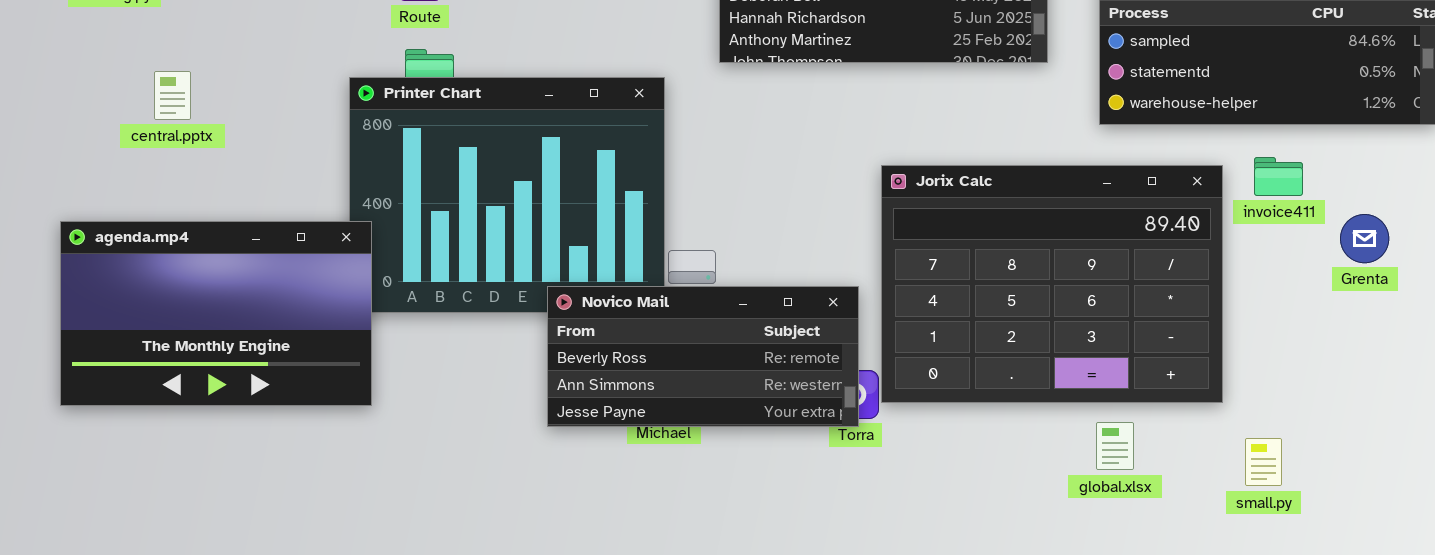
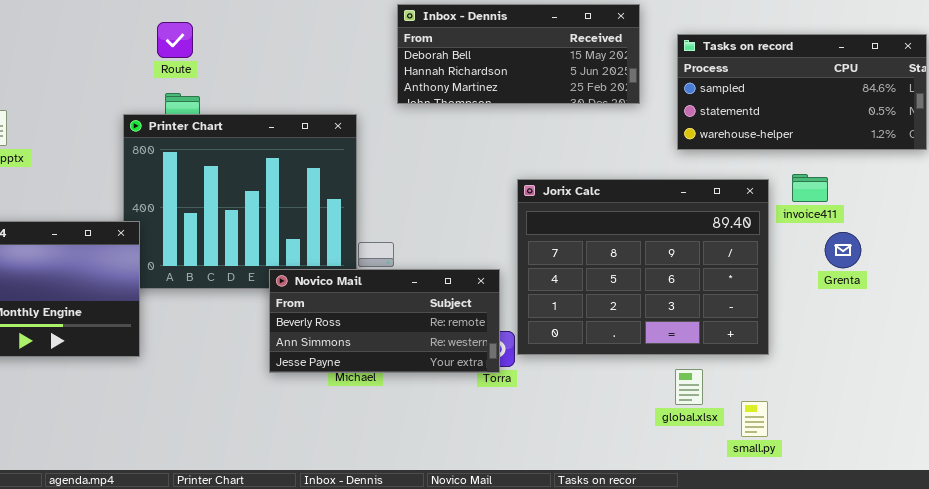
Grenta: [1340,214,1389,263] -> [825,232,861,268], moved
small.py: [1245,438,1282,486] -> [741,401,768,437], moved

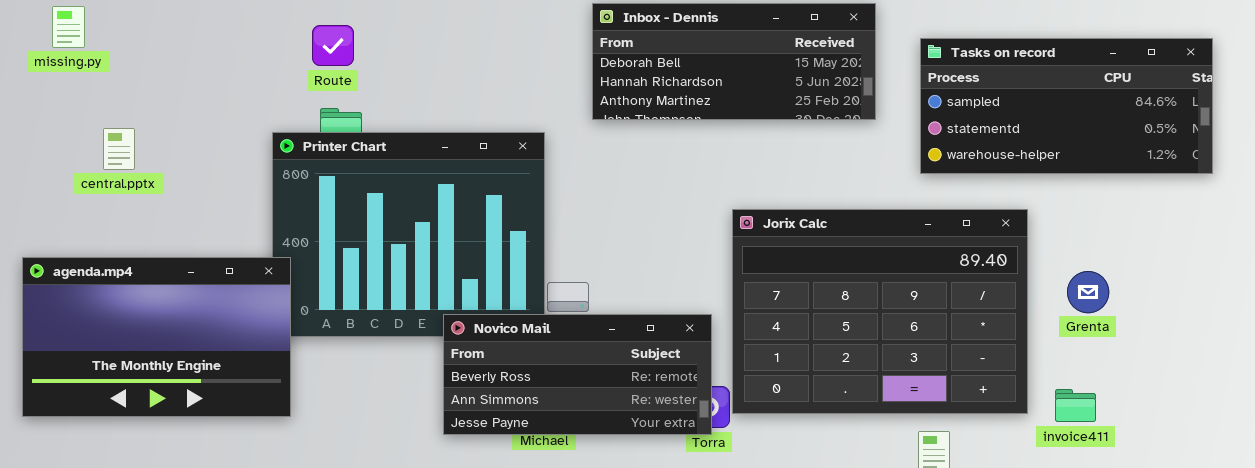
invoice411: [792,174,828,202] -> [1055,389,1096,422], moved
Grenta: [825,232,861,268] -> [1067,271,1109,313], moved

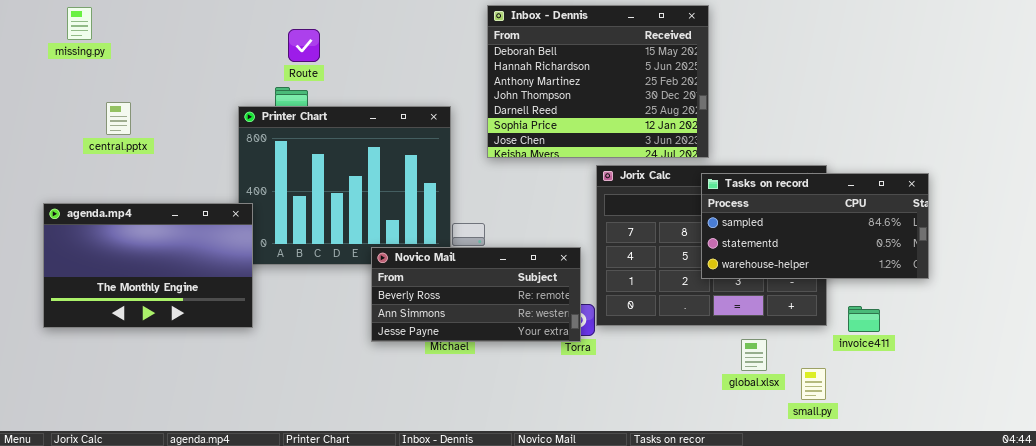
Inbox - Dennis: [592,3,876,120] -> [487,5,709,158], resized
Route: [312,25,354,66] -> [288,29,320,62], moved
Tasks on record: [920,38,1213,174] -> [701,173,929,279], moved

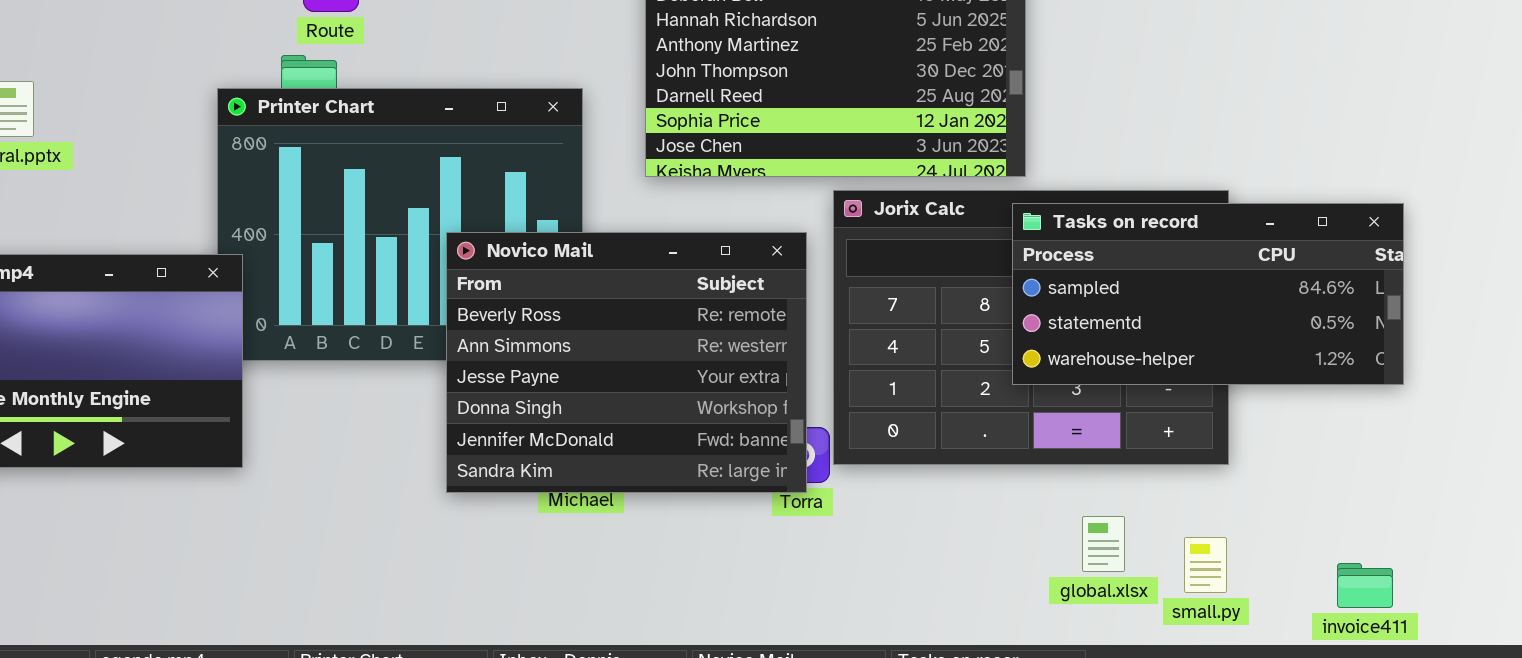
Novico Mail: [371,247,581,342] -> [446,232,807,493], resized
invoice411: [848,306,880,332] -> [1337,563,1393,608], moved
global.xlsx: [741,339,767,371] -> [1082,516,1125,572], moved

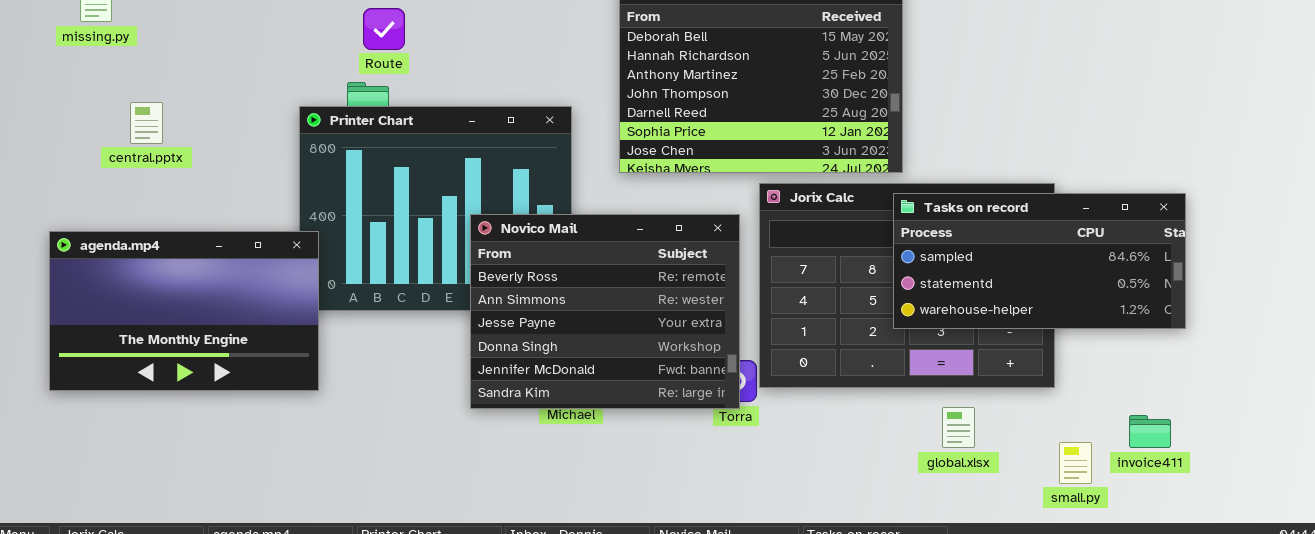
global.xlsx: [1082,516,1125,572] -> [942,407,975,448], moved
small.py: [1184,537,1227,593] -> [1059,442,1092,484], moved
invoice411: [1337,563,1393,608] -> [1129,415,1171,448], moved

